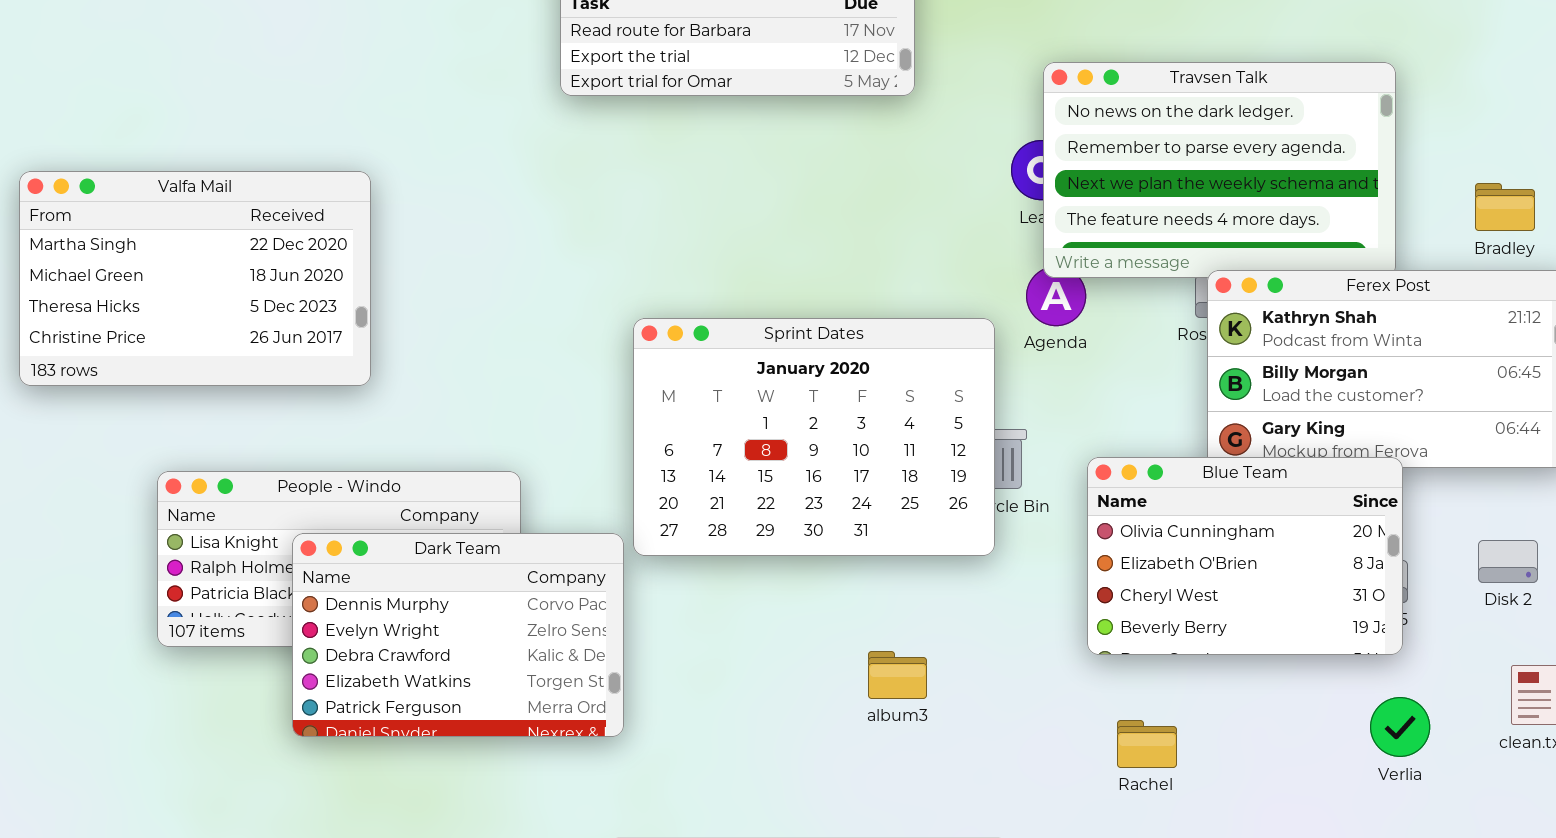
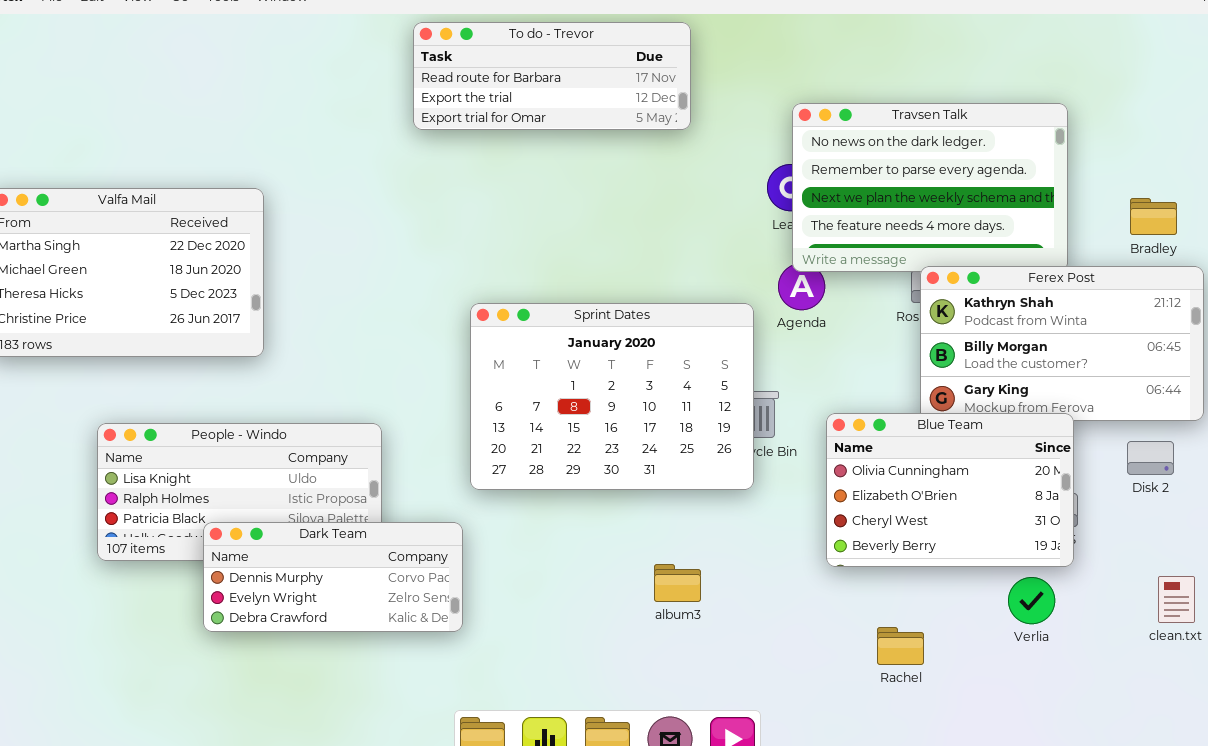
Dark Team: [292,533,624,737] -> [203,522,463,632], resized
Disk 2: [1478,540,1538,583] -> [1127,441,1174,475], moved
Verlia: [1370,697,1430,757] -> [1008,577,1055,624], moved
Rachel: [1117,720,1177,768] -> [877,627,924,665], moved

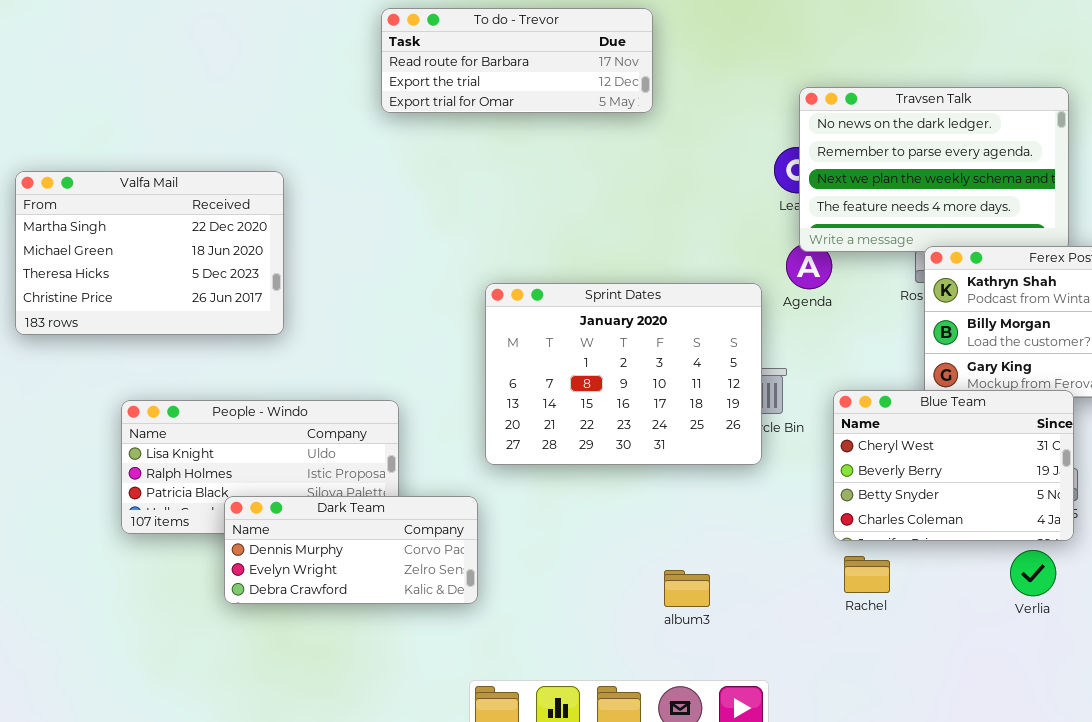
To do - Trevor: [413,22,691,130] -> [381,8,653,113], moved
Blue Team: [826,413,1074,567] -> [833,390,1074,541], scrolled down 2 rows
album3: [654,564,701,602] -> [664,570,710,607], moved
Rachel: [877,627,924,665] -> [844,556,890,593], moved

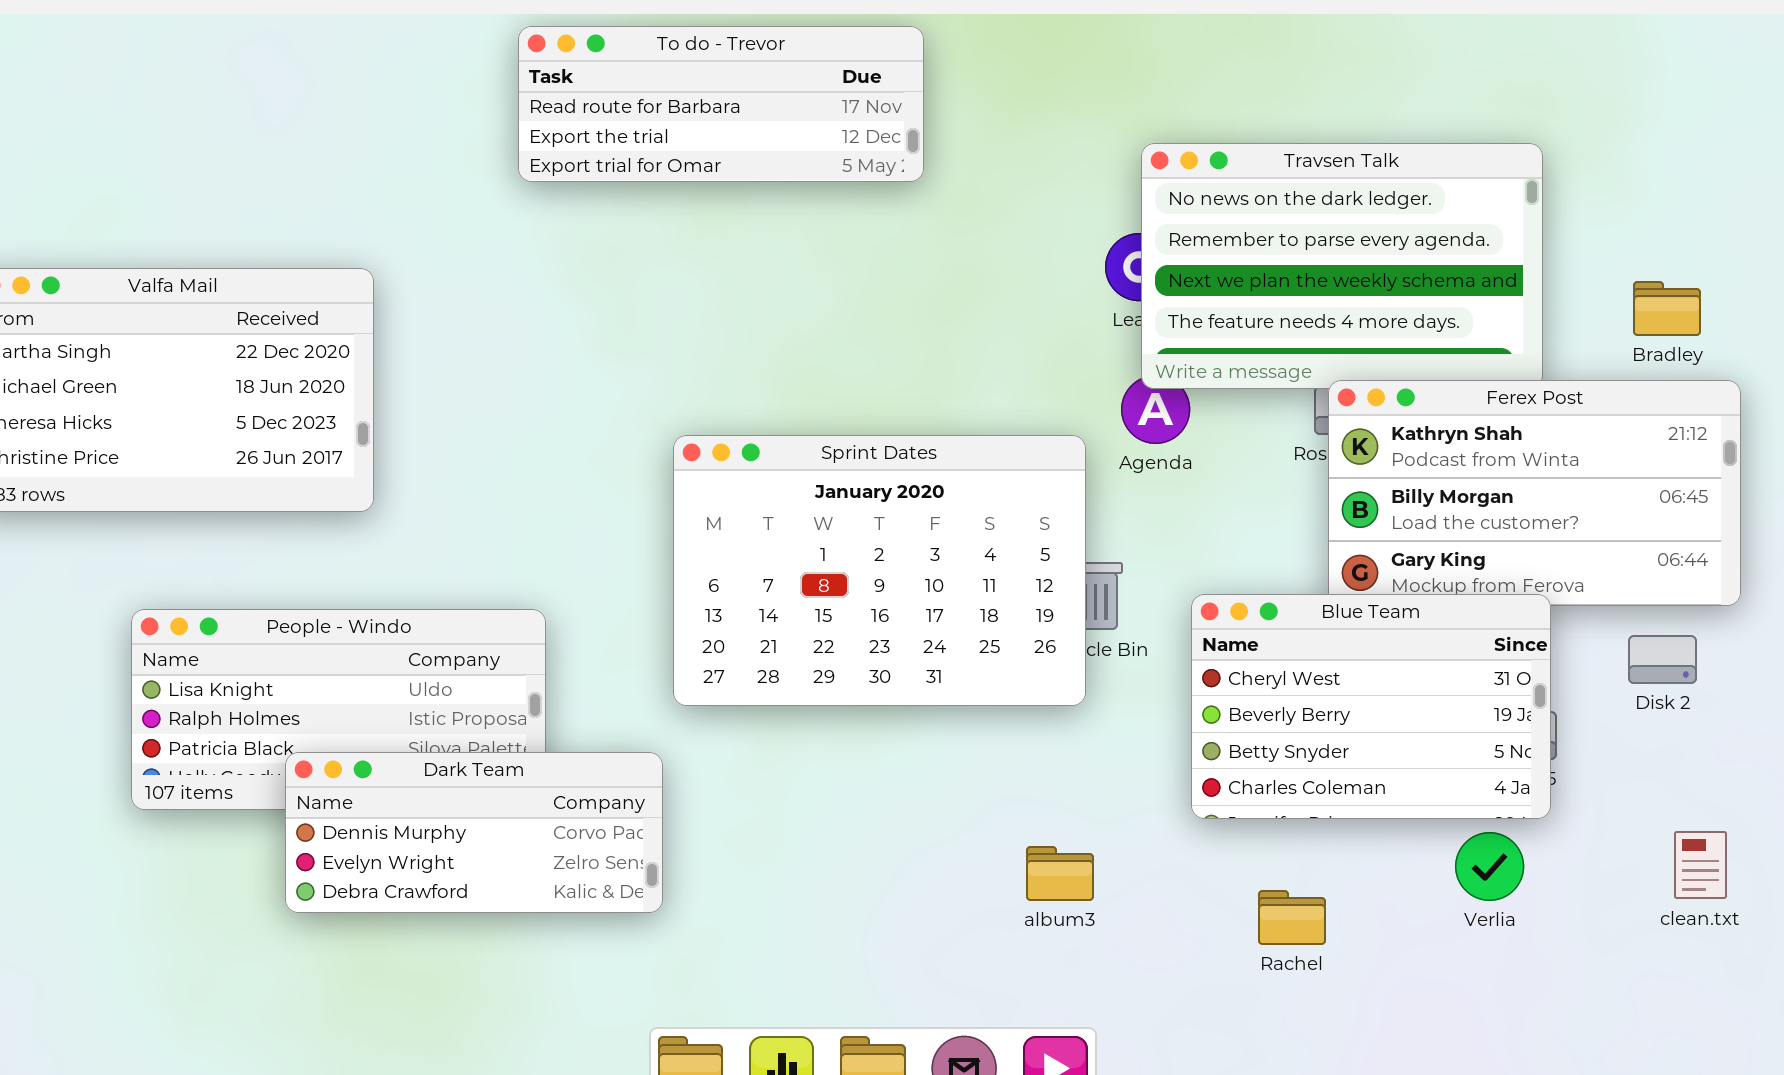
Rachel: [844,556,890,593] -> [1258,890,1326,945], moved
album3: [664,570,710,607] -> [1026,846,1094,901], moved

